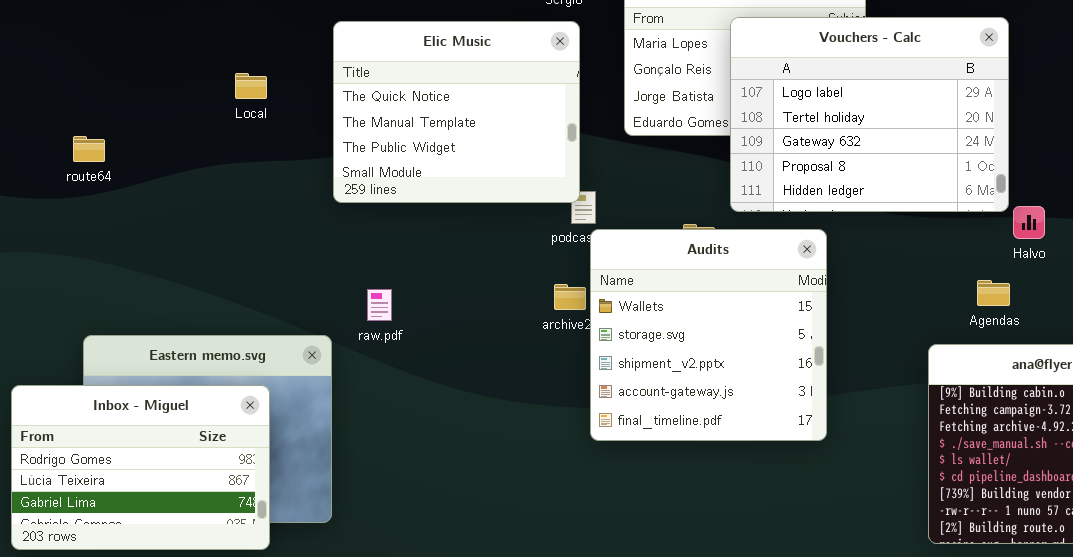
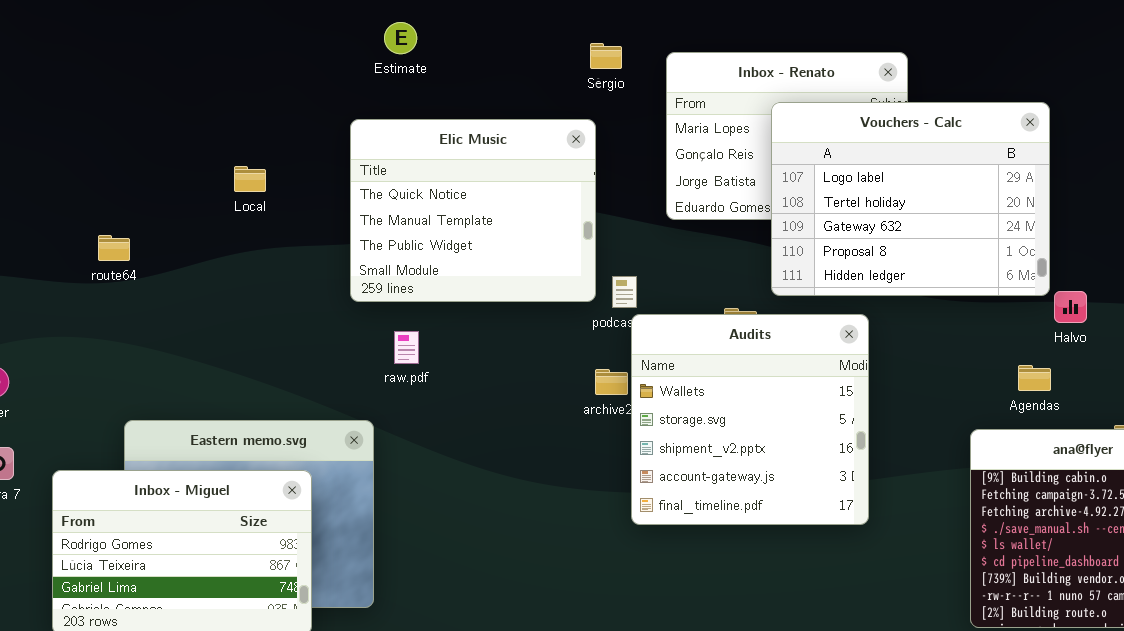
Elic Music: [333,21,580,203] -> [350,119,596,302], moved
Local: [235,73,267,99] -> [234,166,266,192], moved
route64: [73,136,105,162] -> [98,235,130,261], moved
raw.pdf: [367,289,392,321] -> [394,331,419,364], moved

